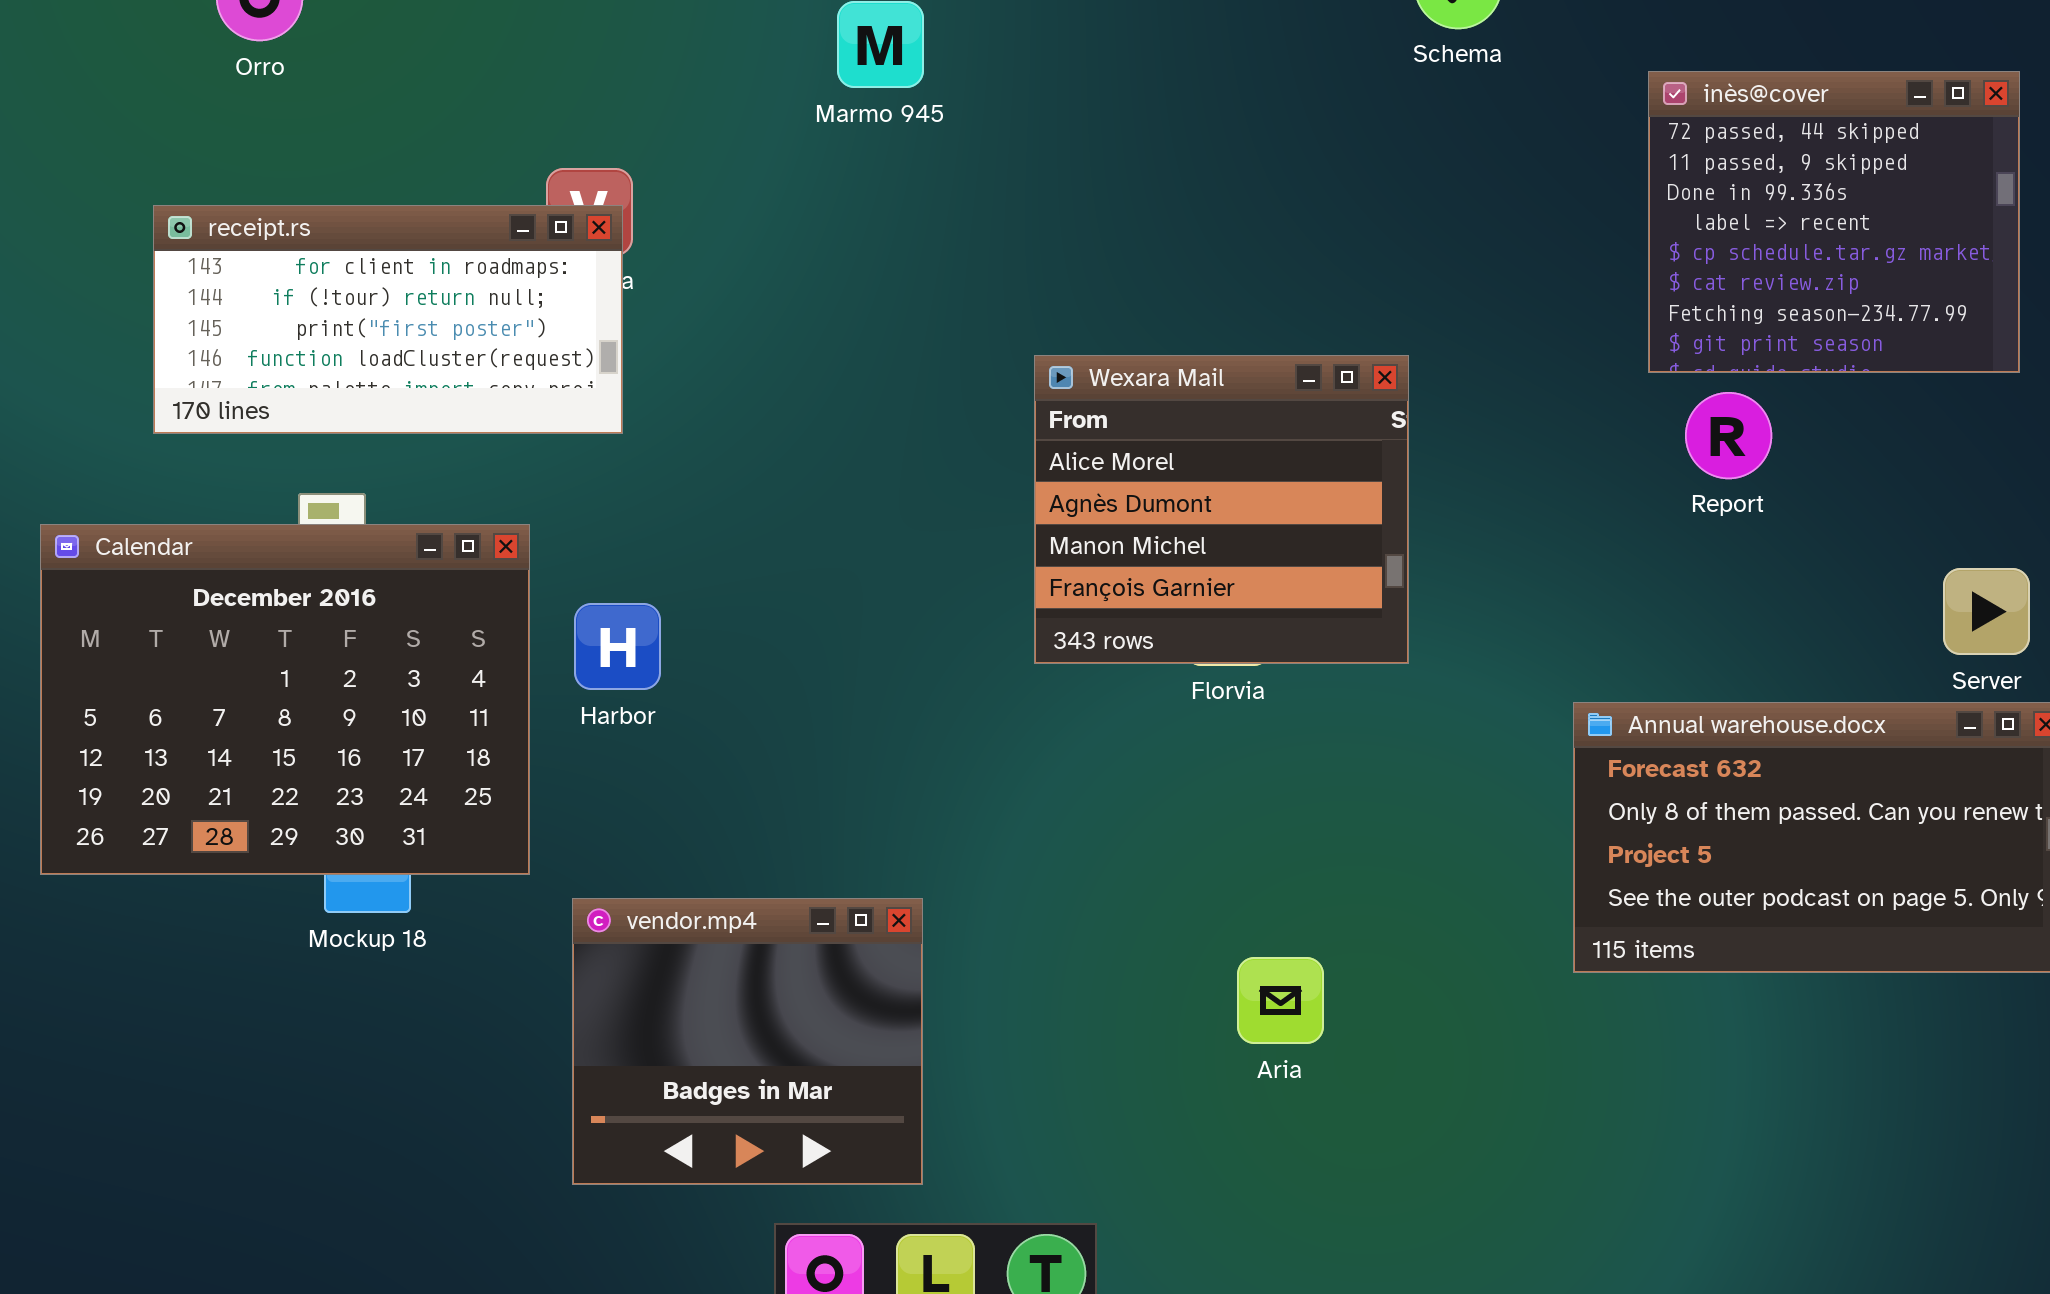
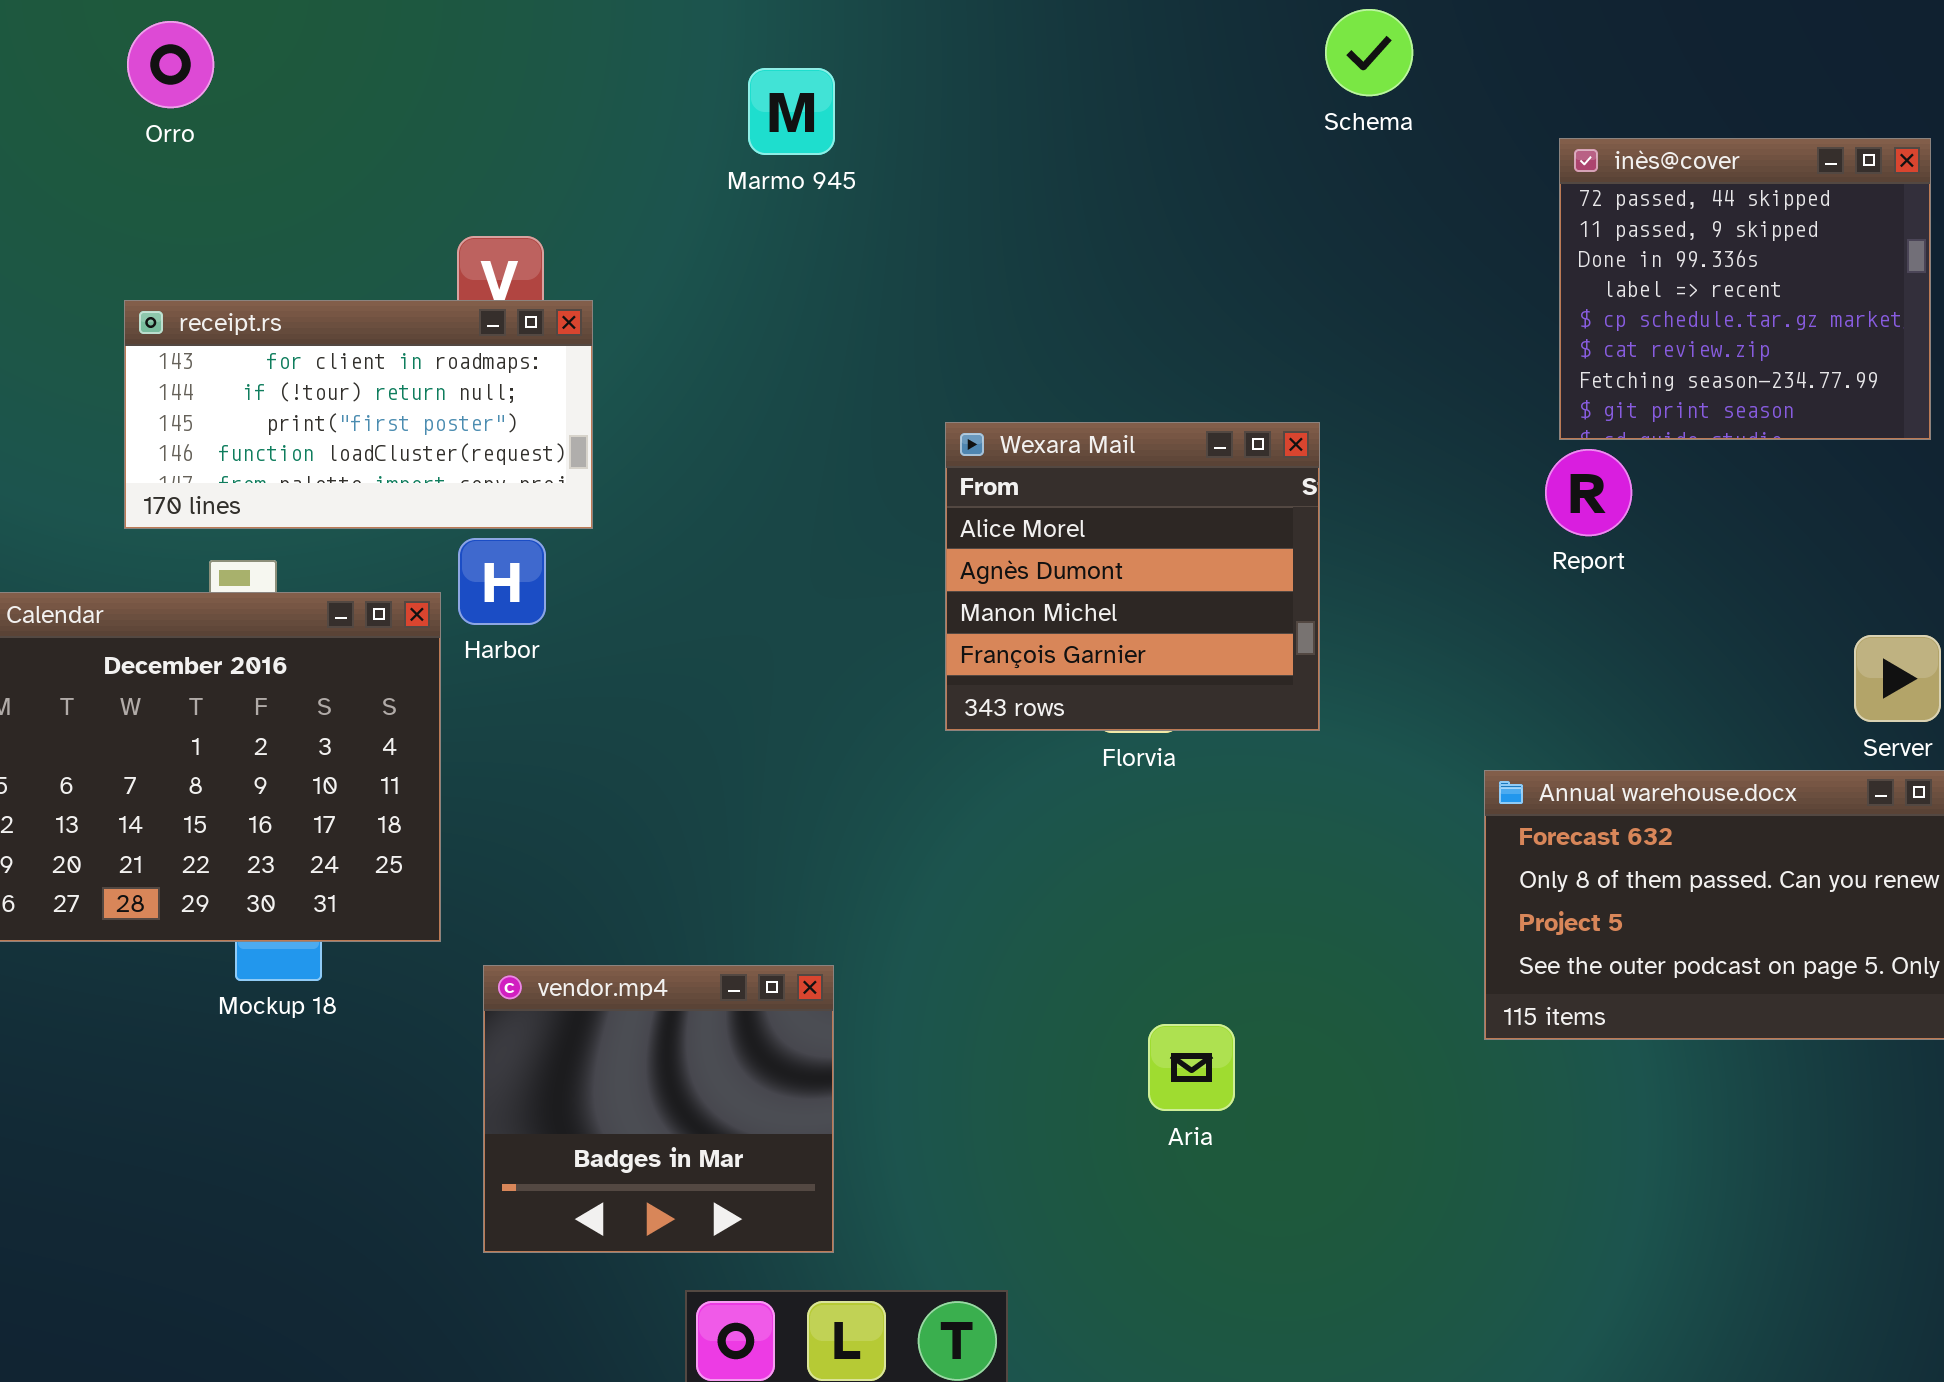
receipt.rs: [153,205,623,434] -> [124,300,593,529], moved
Report: [1685,392,1772,479] -> [1545,449,1632,536], moved
Harbor: [574,603,661,690] -> [458,538,546,625], moved

